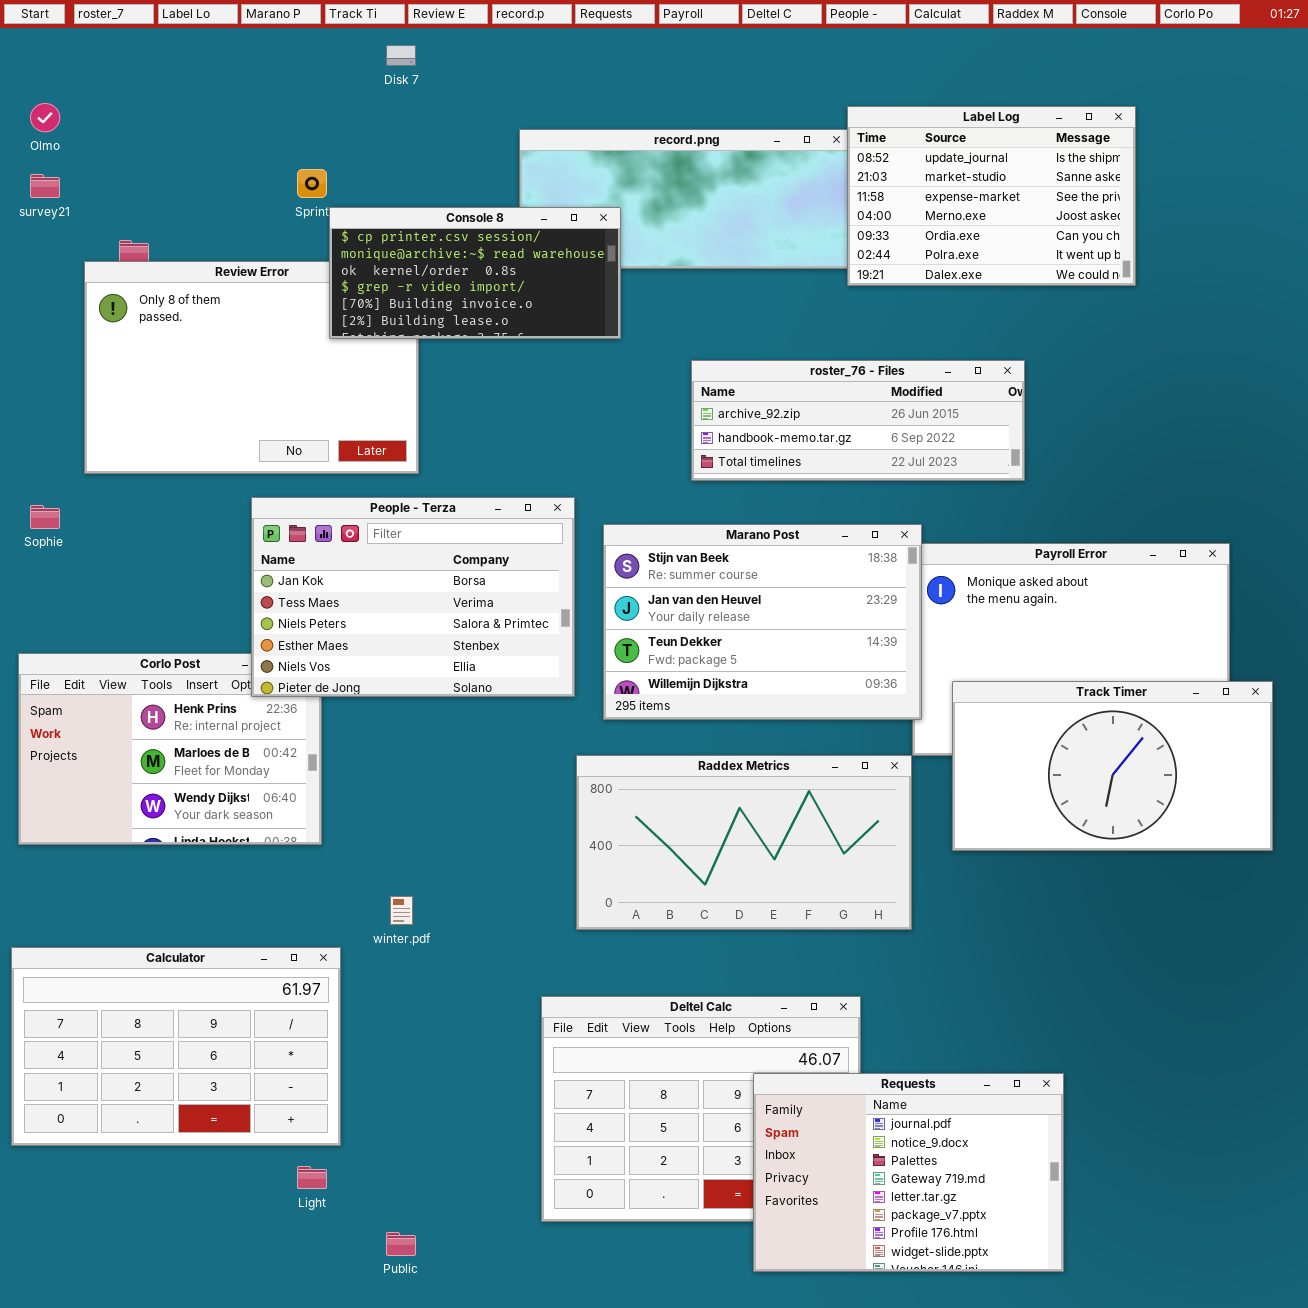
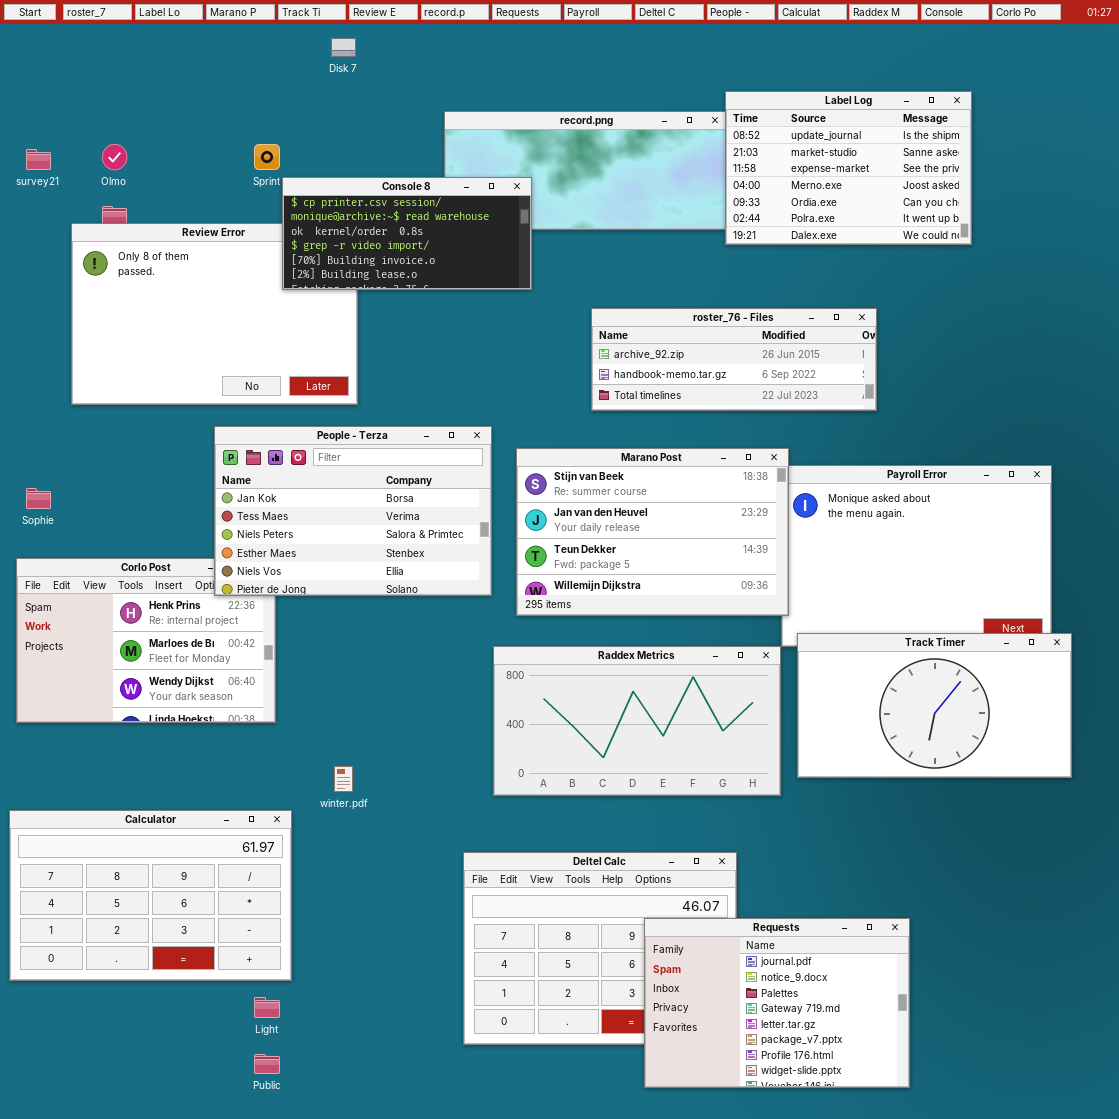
Olmo: [30,103,60,132] -> [102,144,127,170], moved
Sophie: [30,505,60,529] -> [26,488,51,509], moved
Track Timer: [952,681,1273,851] -> [797,633,1072,778], moved
Public: [386,1232,416,1256] -> [254,1054,280,1074], moved

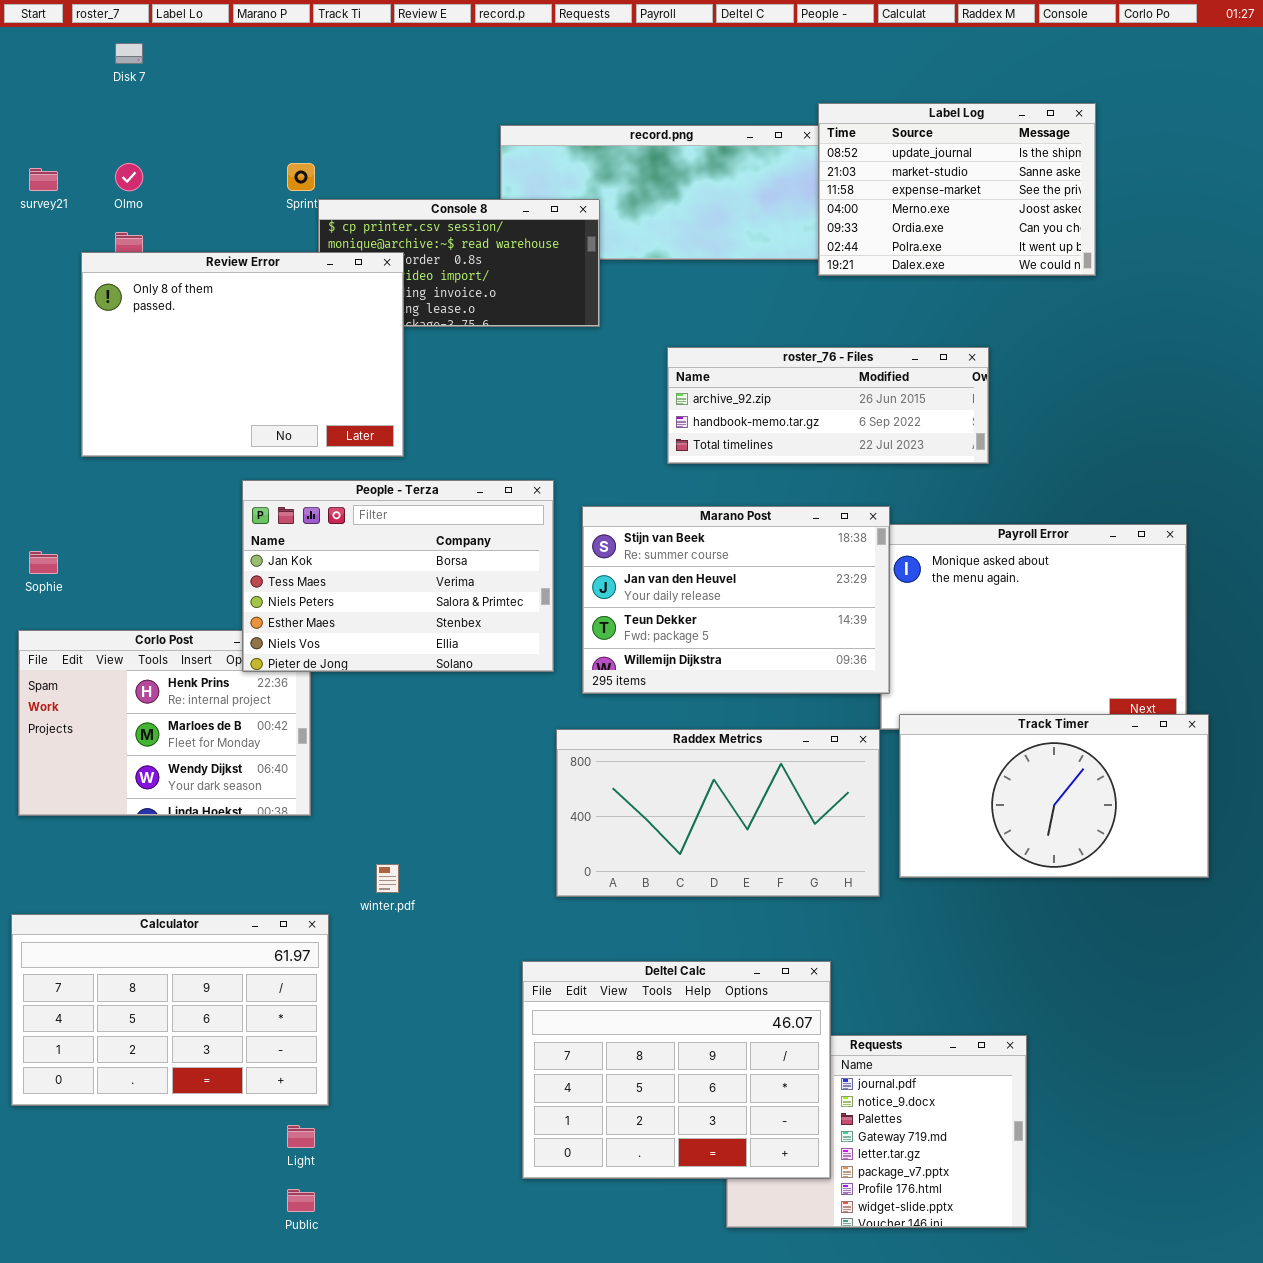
Disk 7: [331,38,356,57] -> [115,43,143,64], moved
Review Error: [71,223,358,405] -> [81,252,404,457], raised
Deltel Calc: [463,852,737,1045] -> [522,961,831,1179], raised

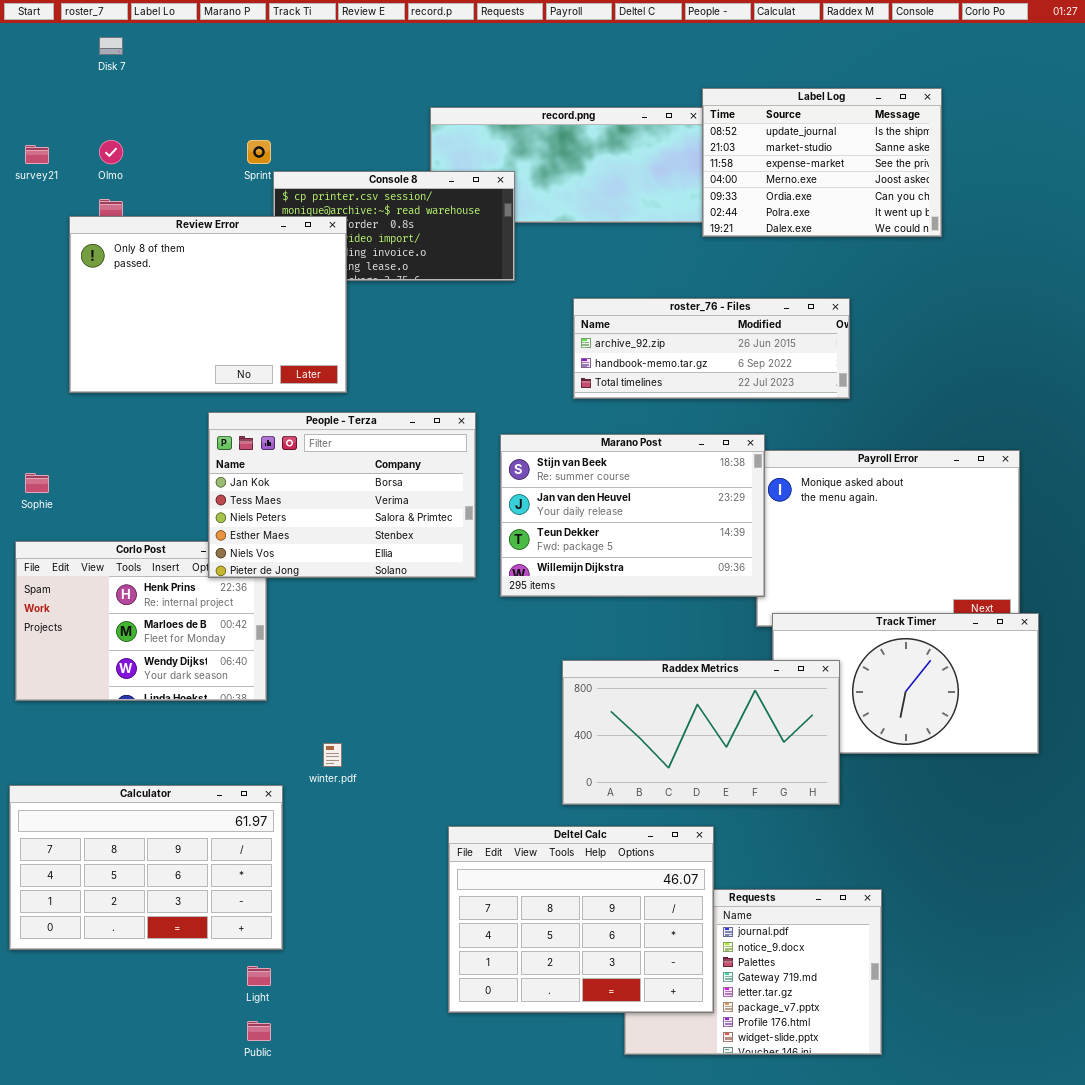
Raddex Metrics: [556,729,880,897] -> [562,660,840,805], moved

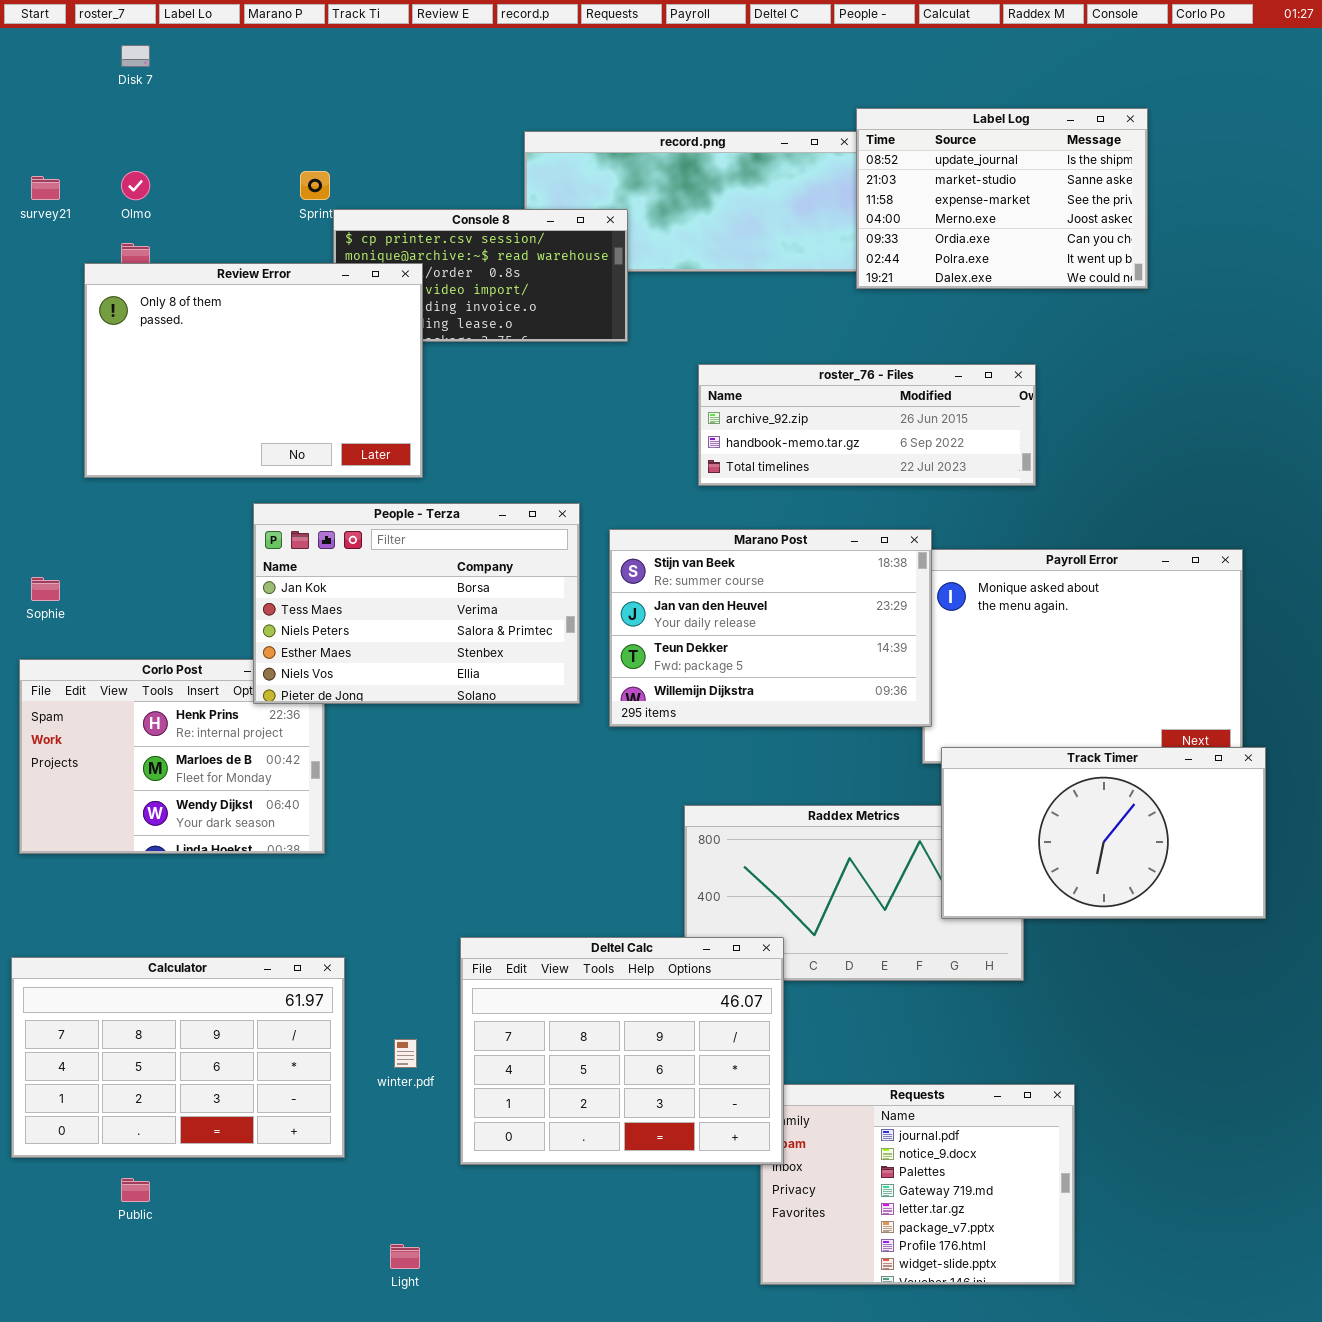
Track Timer: [772,613,1039,754] -> [941,747,1266,919], raised
winter.pdf: [323,743,342,767] -> [394,1039,417,1068], moved
Deltel Calc: [448,826,714,1013] -> [460,937,784,1165], moved
Light: [247,966,271,986] -> [390,1244,420,1269], moved
Public: [247,1021,271,1041] -> [121,1178,150,1202], moved

